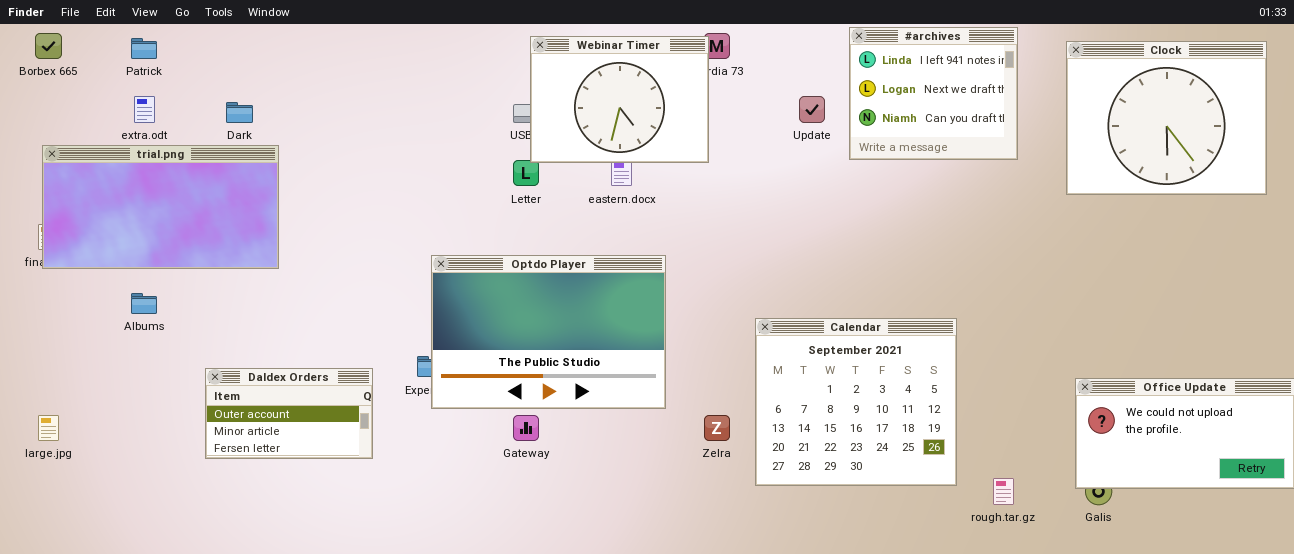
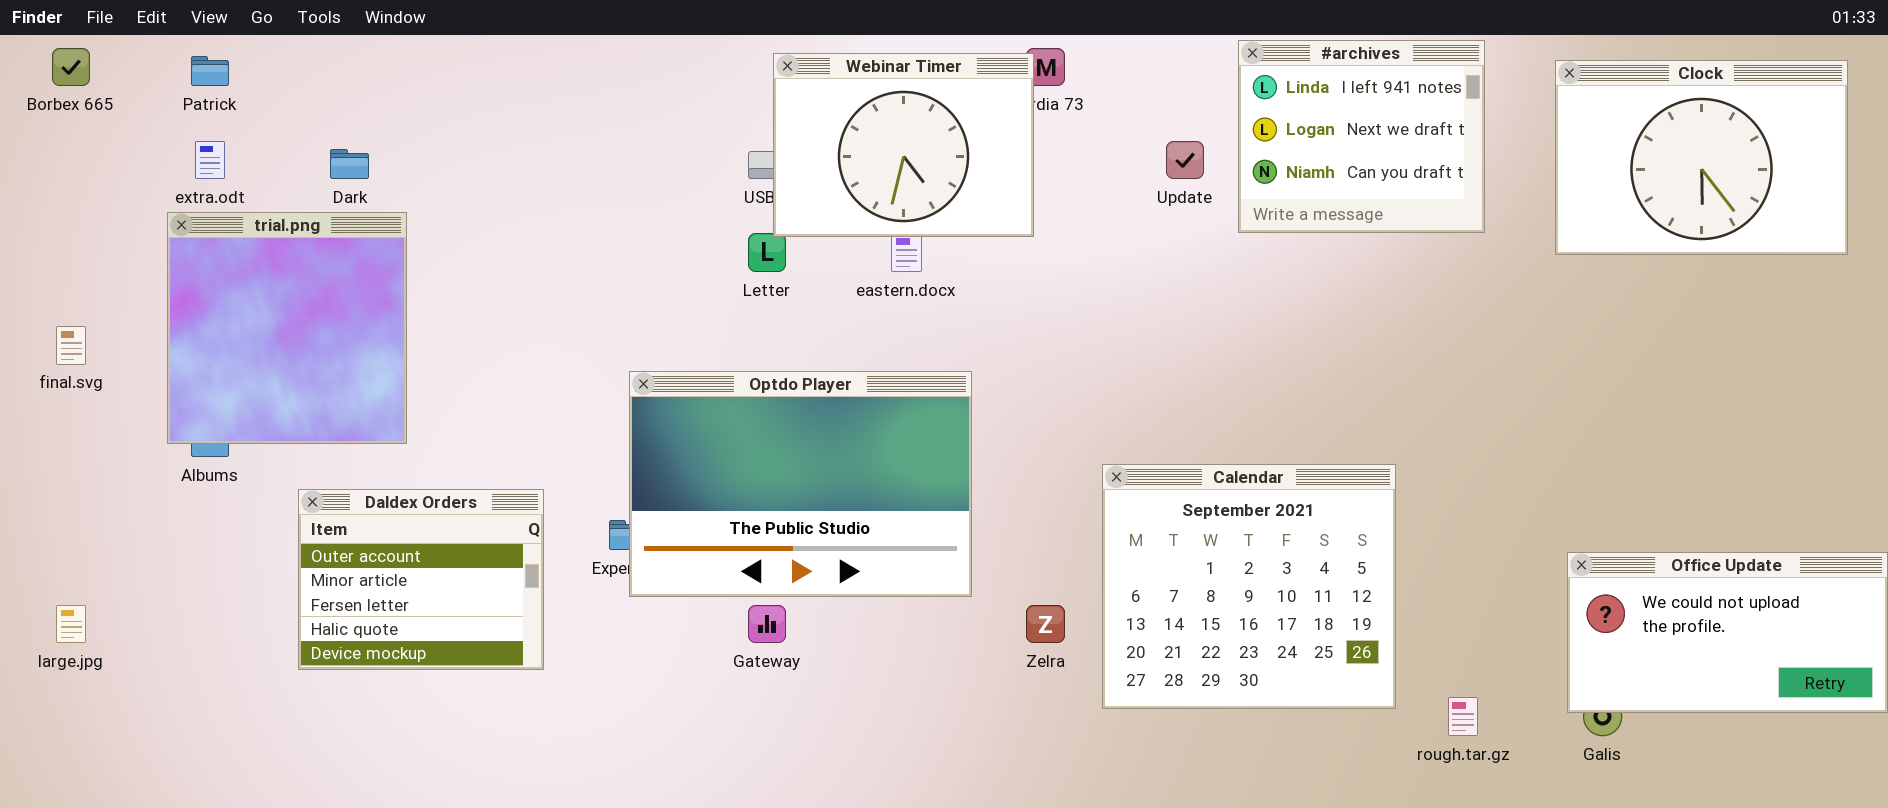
Clock: [1066,41,1267,195] -> [1555,60,1848,255], resized
trial.png: [42,145,279,269] -> [167,212,407,444], resized
Daldex Orders: [205,368,373,459] -> [298,489,544,670], resized

